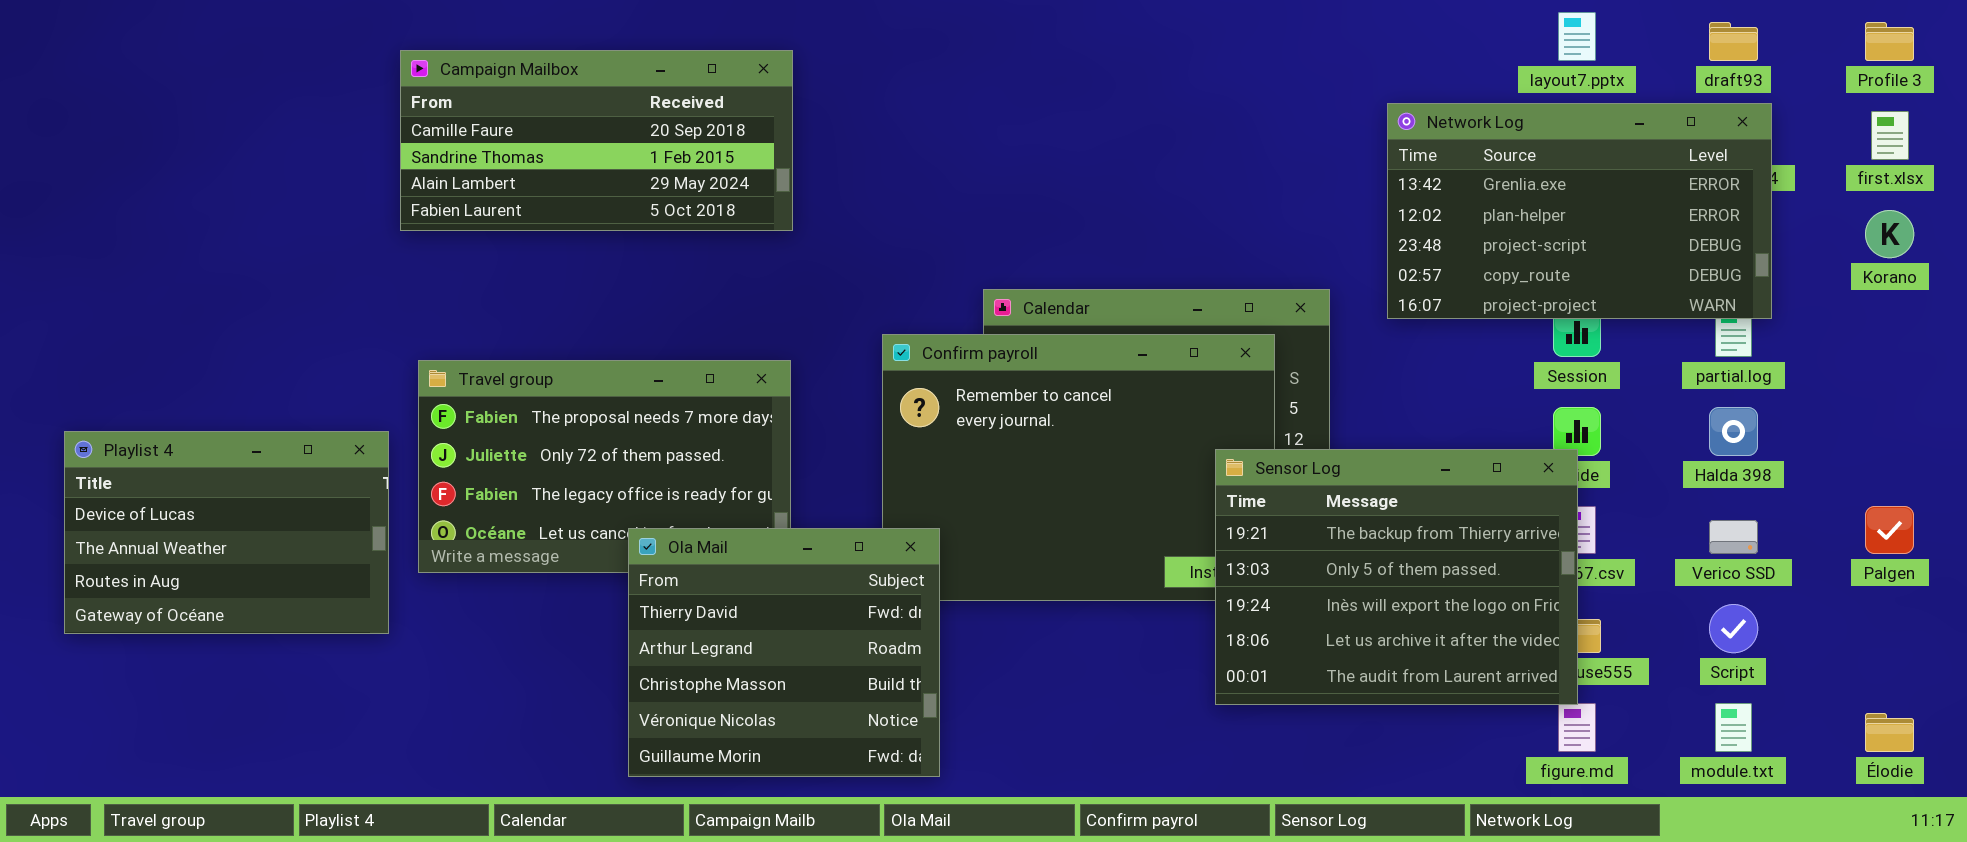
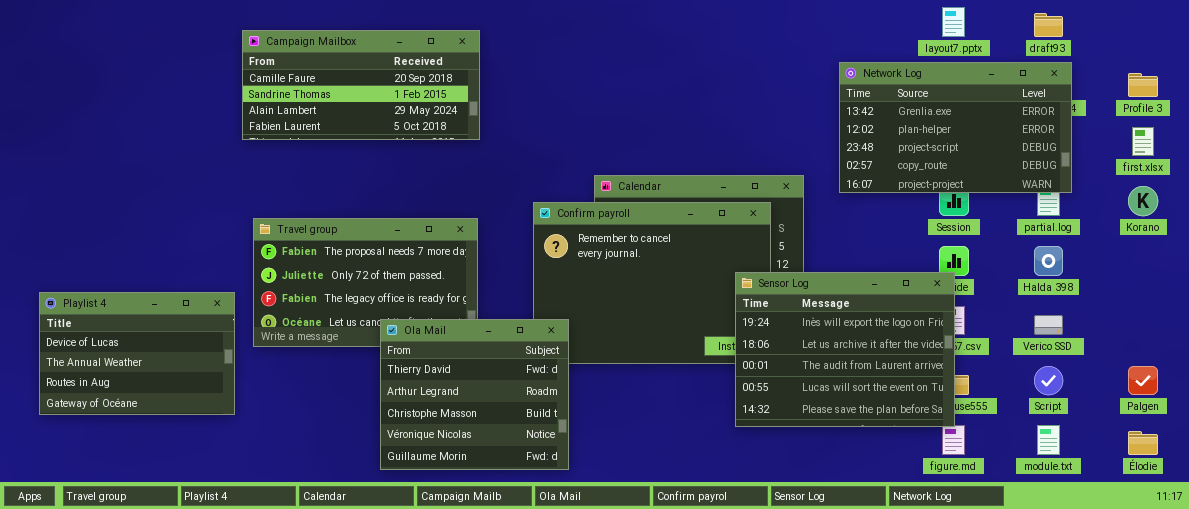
Profile 3: [1865,22,1914,61] -> [1128,73,1158,97], moved
first.xlsx: [1871,111,1909,160] -> [1132,127,1154,156], moved
Korano: [1865,210,1914,258] -> [1128,186,1158,216], moved
Playlist 4: [64,431,389,634] -> [39,292,235,415], moved
Sensor Log: [1215,449,1578,705] -> [735,272,955,427], scrolled down 2 rows
Palgen: [1865,506,1914,554] -> [1128,366,1158,395], moved

